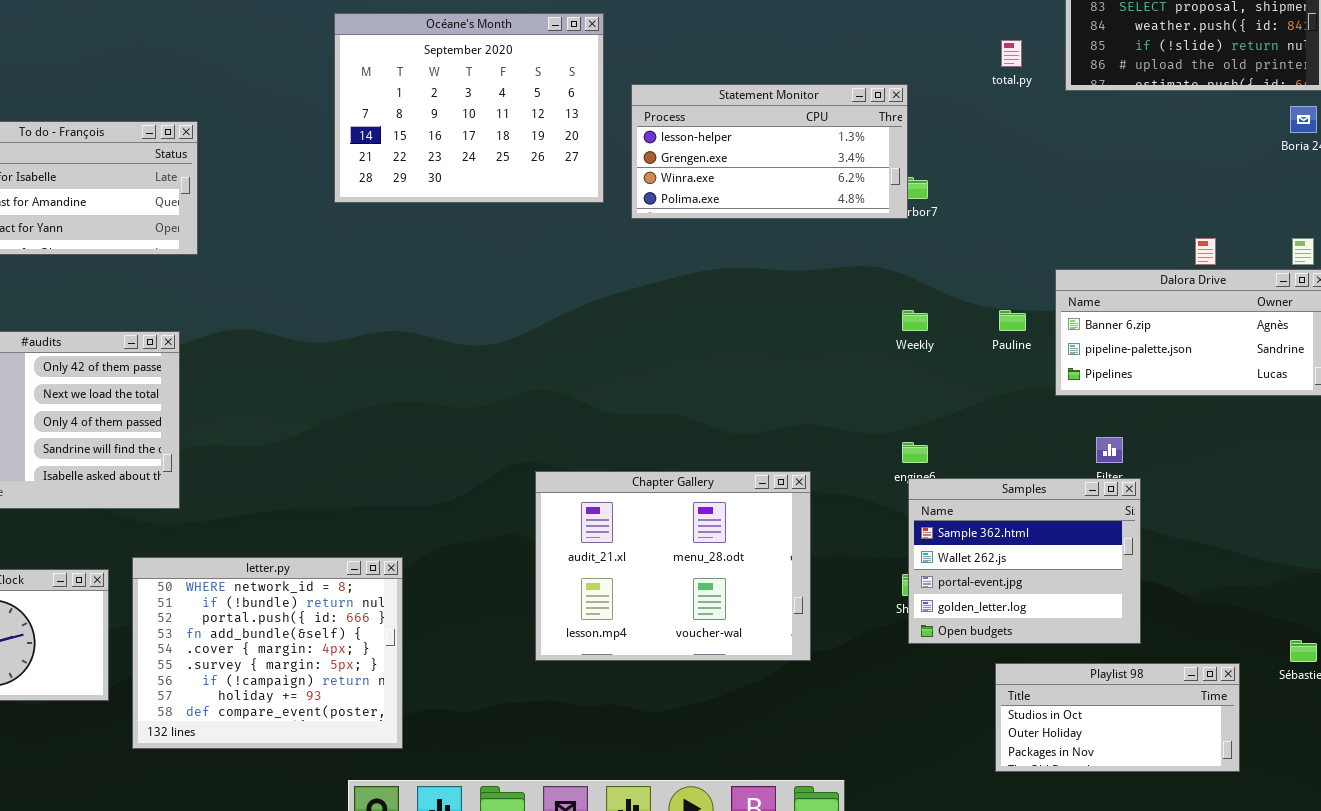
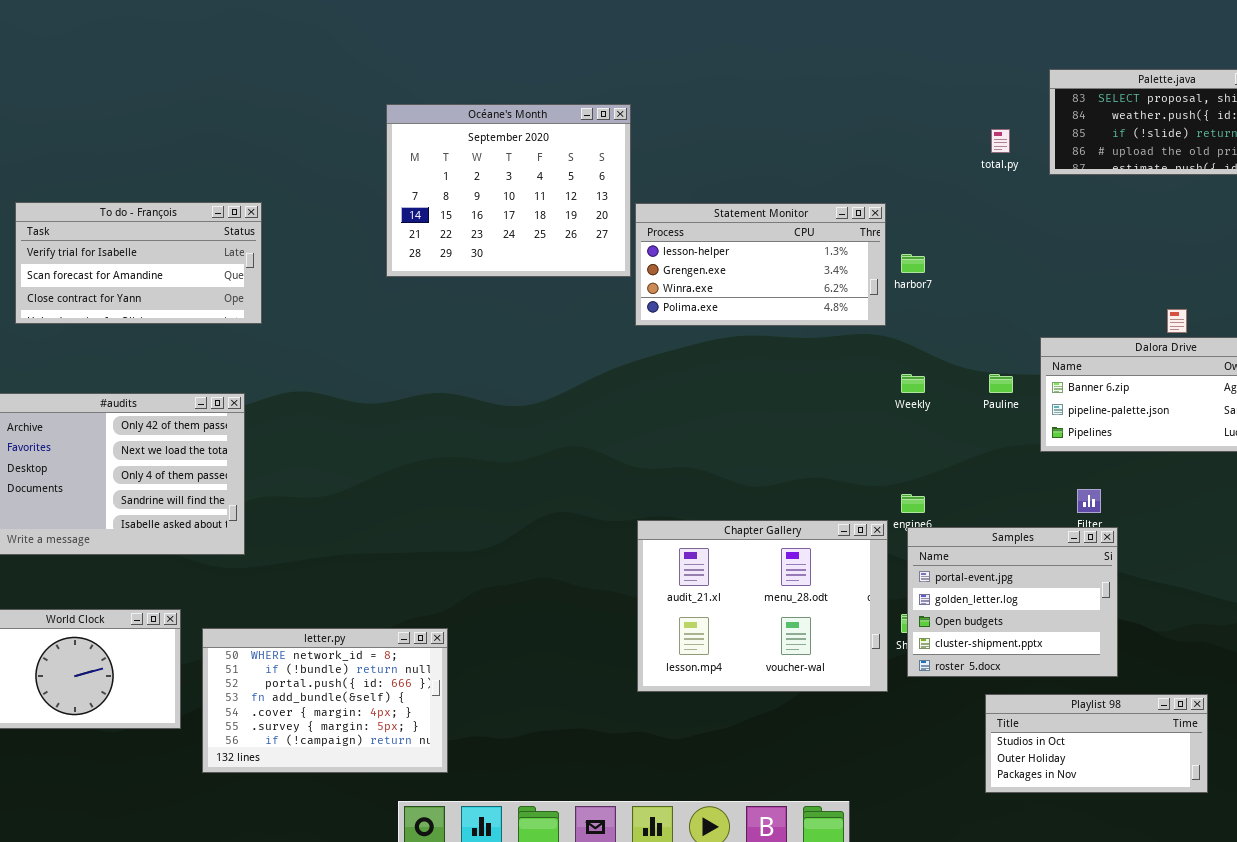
Statement Monitor: [631,84,908,219] -> [635,203,886,326], moved
Chapter Gallery: [535,471,811,661] -> [637,520,888,692], moved
Samples: [908,478,1141,644] -> [907,527,1118,677], scrolled down 2 rows
letter.py: [132,557,403,749] -> [202,628,448,773], resized

